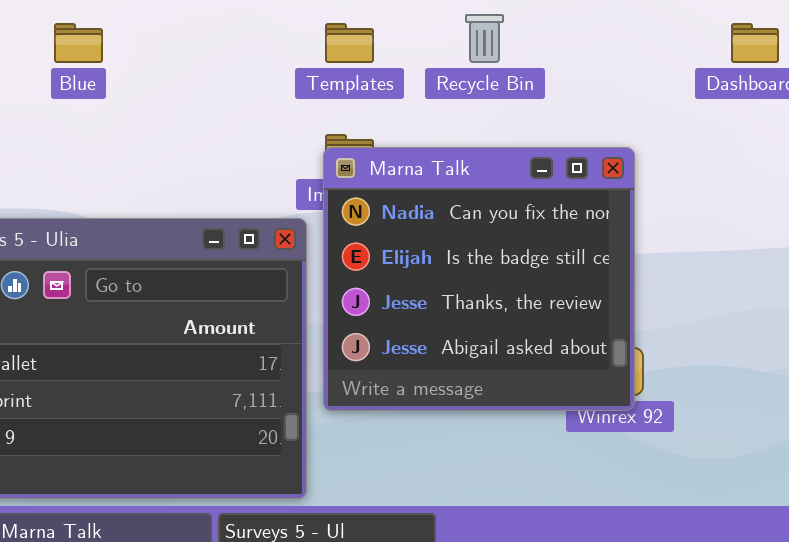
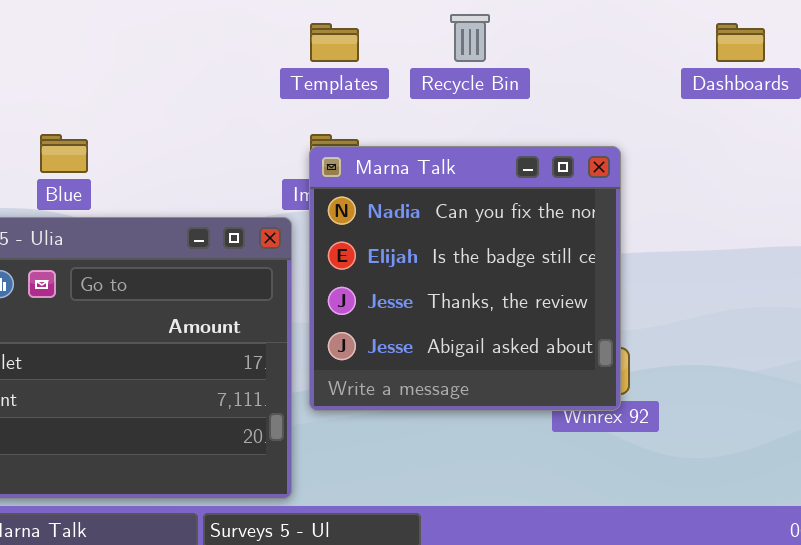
Blue: [54,23,103,63] -> [40,134,88,173], moved

